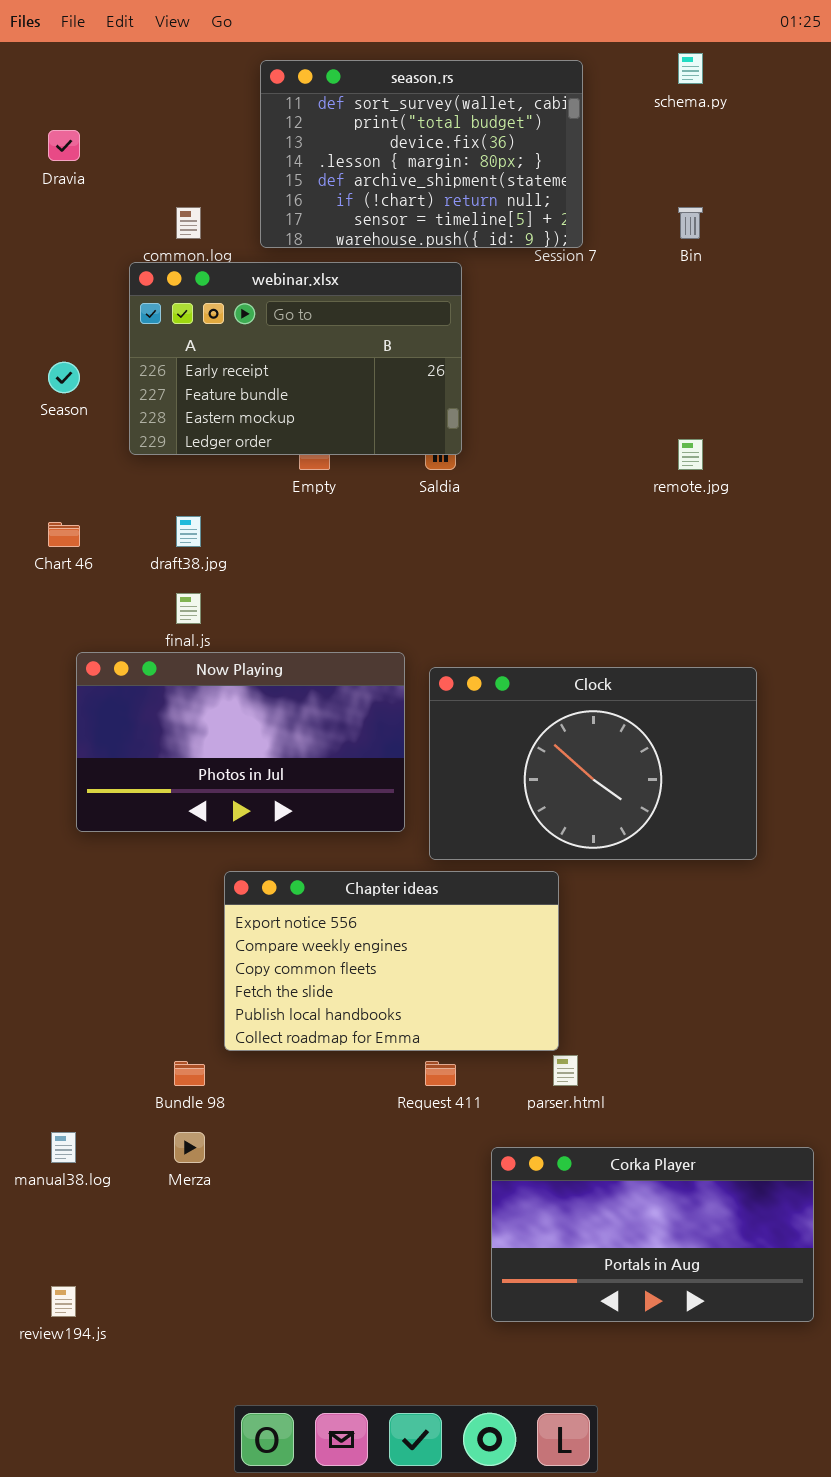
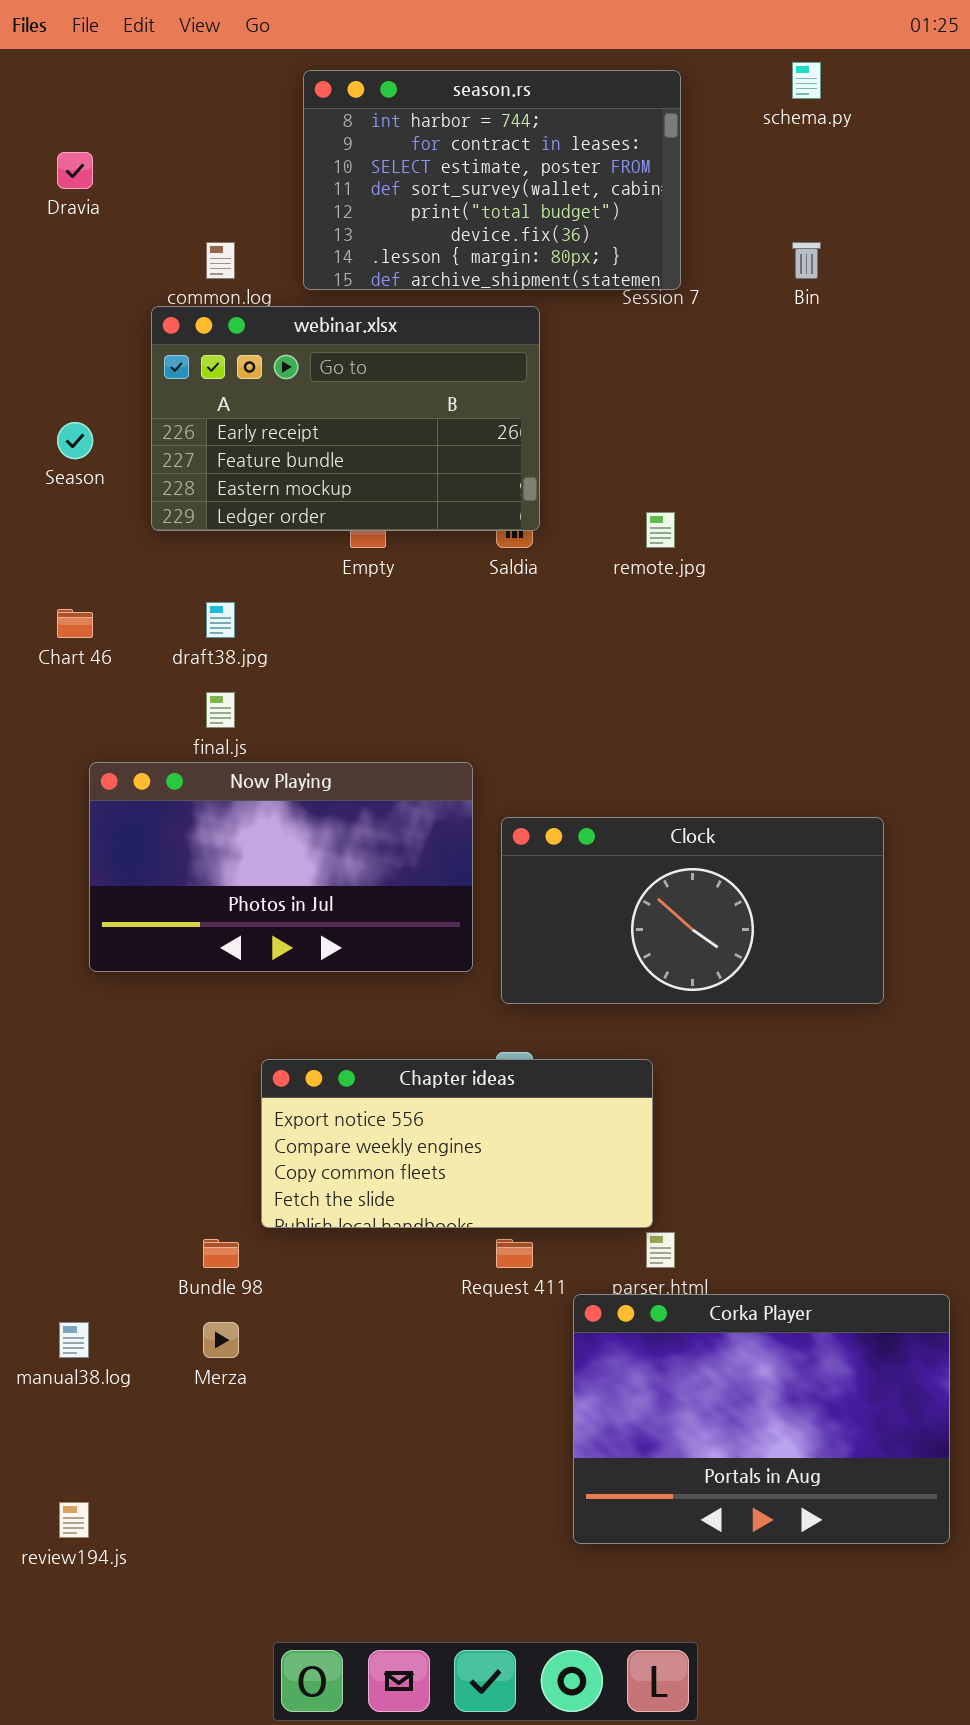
season.rs: [260,60,583,248] -> [303,70,681,290], scrolled up 3 rows
remote.jpg: [678,439,703,470] -> [646,512,675,548], moved
Clock: [429,667,757,860] -> [501,817,884,1004], resized
Chapter ideas: [224,871,559,1051] -> [261,1059,653,1228], resized
Corka Player: [491,1147,814,1322] -> [573,1294,950,1544], resized

